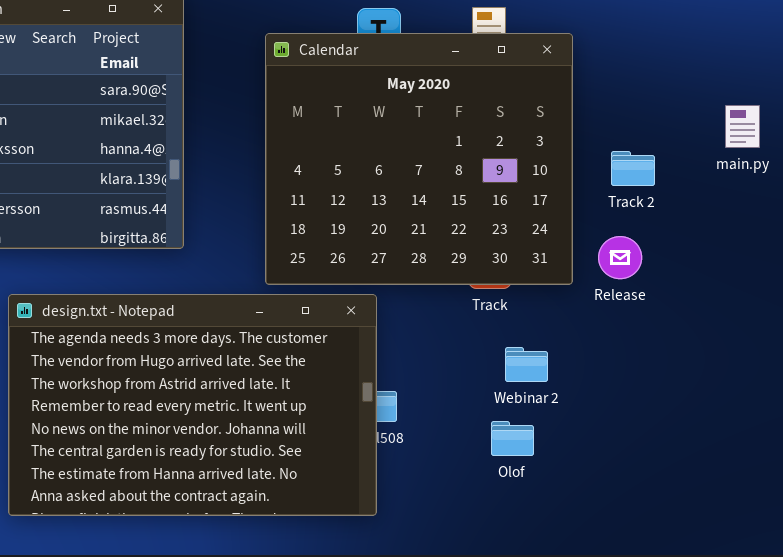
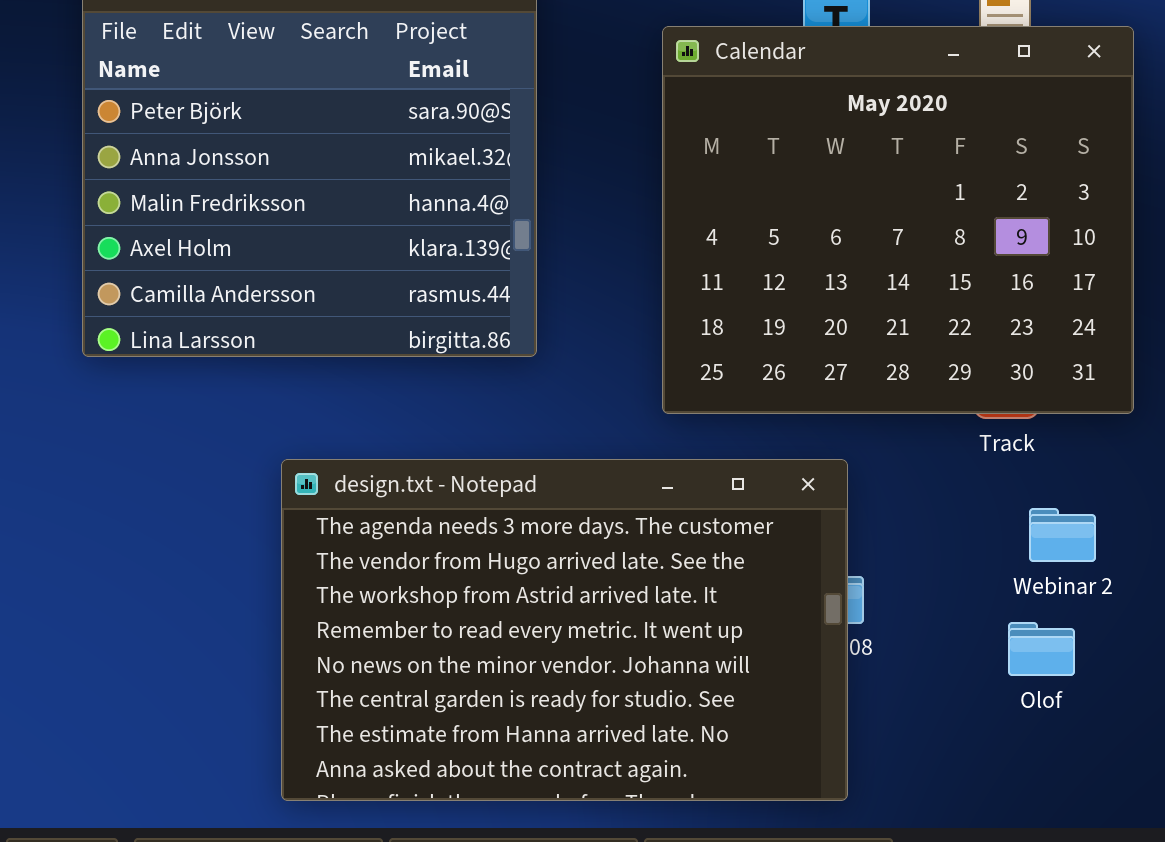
design.txt - Notepad: [8,294,377,516] -> [281,459,848,801], moved

